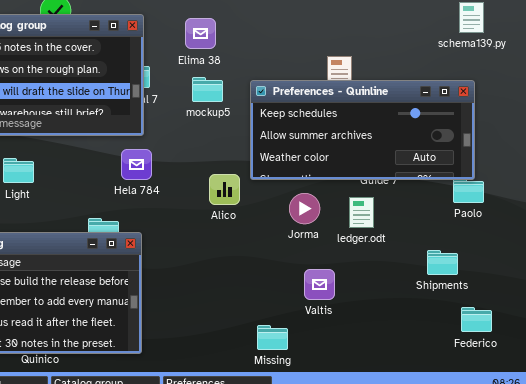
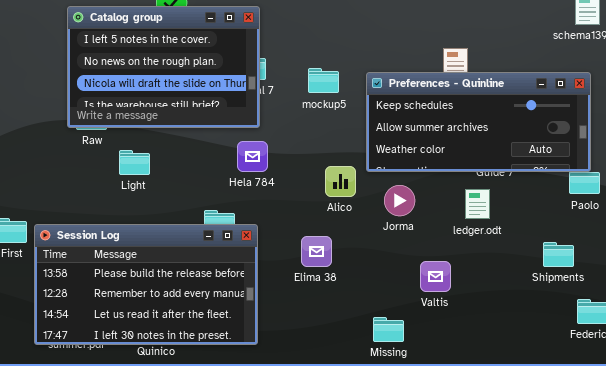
Elima 38: [185,18,216,49] -> [301,236,332,267], moved
Jorma: [289,193,320,224] -> [384,185,415,216], moved

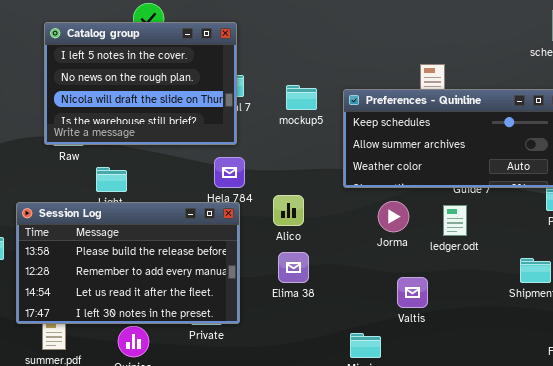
Alico: [325,166,356,197] -> [273,195,304,226], moved
Jorma: [384,185,415,216] -> [378,201,409,232], moved
Session Log: [34,224,258,345] -> [16,202,240,324], moved

